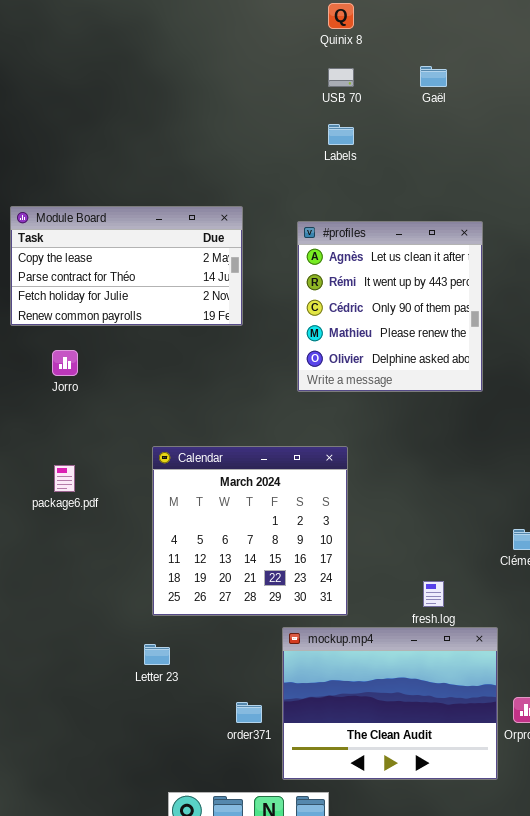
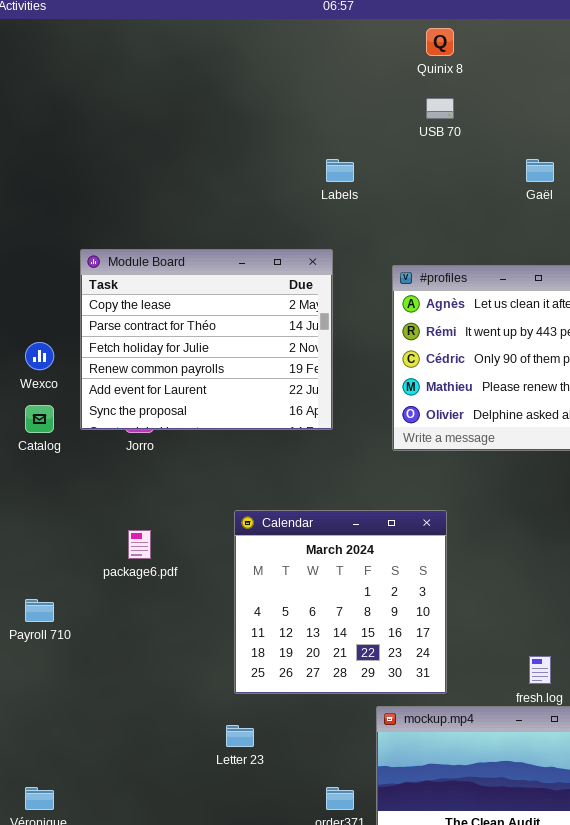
Gaël: [420,66,447,87] -> [526,159,554,182], moved
Labels: [328,124,354,145] -> [326,159,354,182], moved
Module Board: [10,206,243,326] -> [80,249,333,430], resized

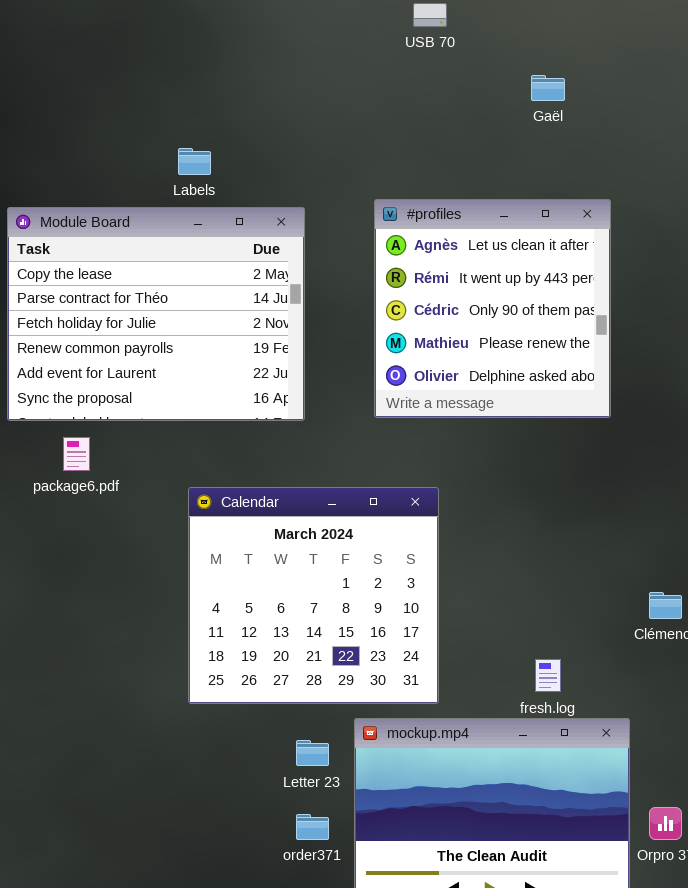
Labels: [326,159,354,182] -> [178,148,211,175], moved
Module Board: [80,249,333,430] -> [7,207,305,421], moved
package6.pdf: [128,530,151,559] -> [63,437,90,471], moved
Letter 23: [226,725,254,747] -> [296,740,329,766], moved

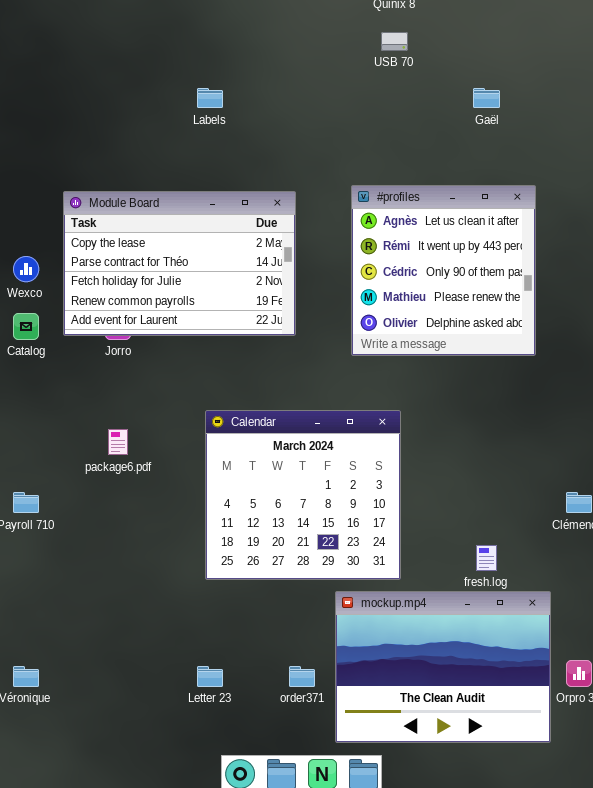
Labels: [178,148,211,175] -> [197,88,223,108], moved
Module Board: [7,207,305,421] -> [63,191,296,336], resized
package6.pdf: [63,437,90,471] -> [108,429,128,455], moved
Letter 23: [296,740,329,766] -> [197,666,223,687], moved

